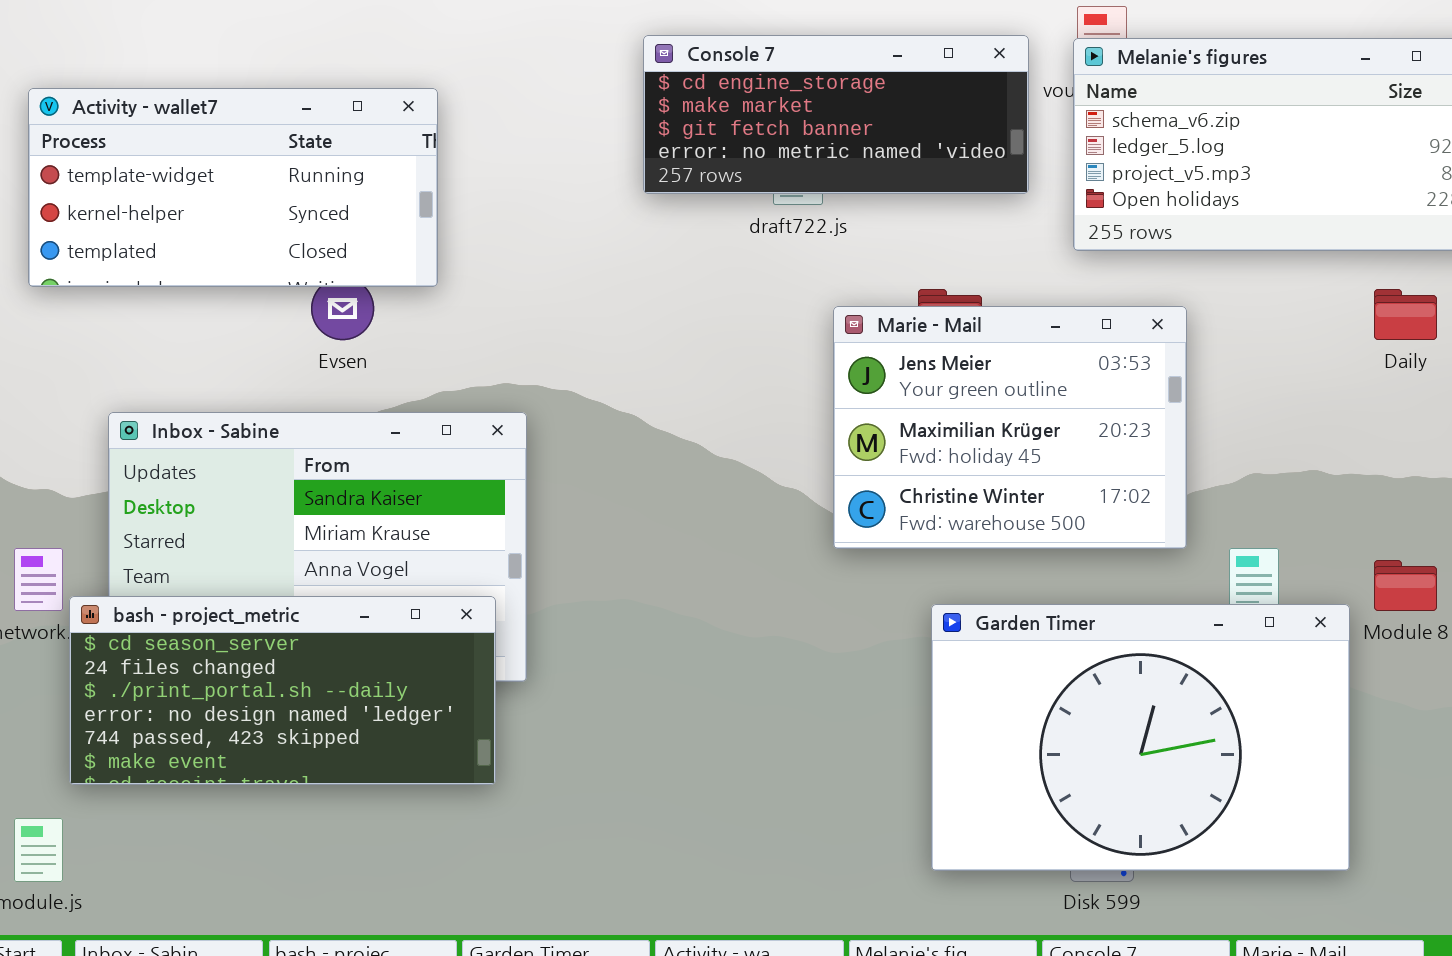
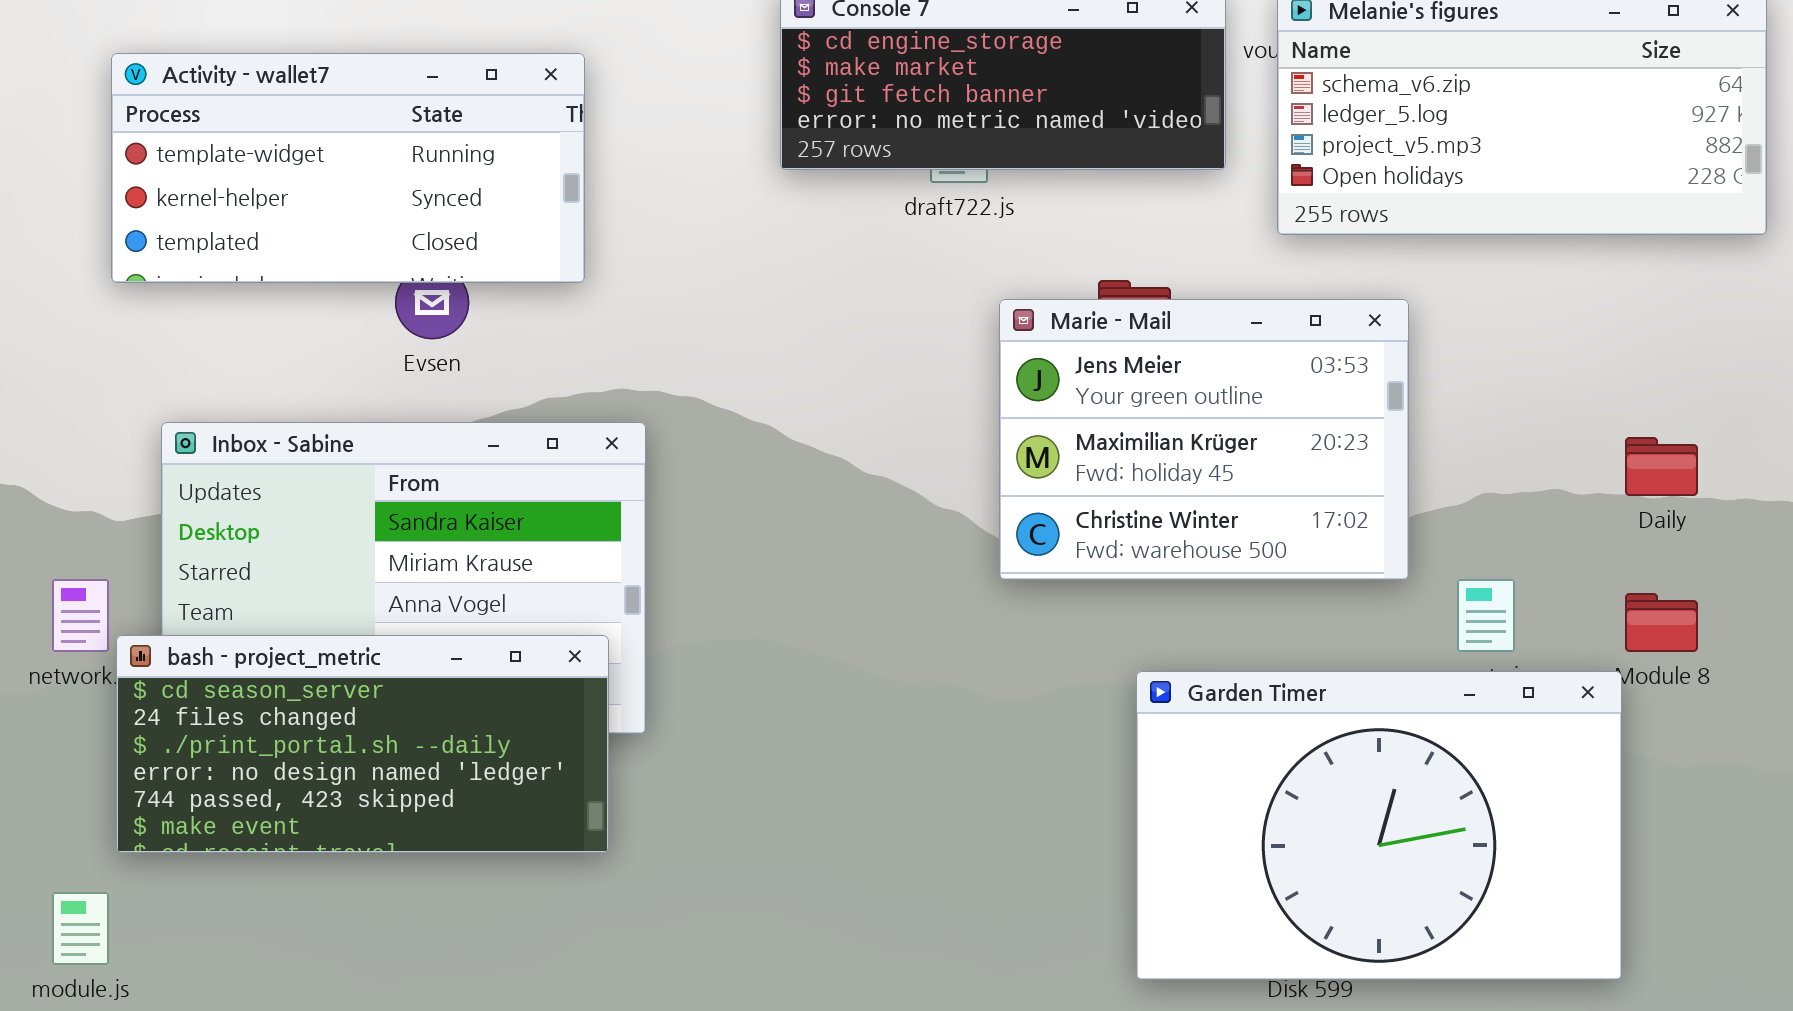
Activity - wallet7: [28,88,438,287] -> [111,53,585,283], moved
Daily: [1374,289,1437,340] -> [1625,437,1698,496], moved
Garden Timer: [931,604,1350,871] -> [1136,671,1622,980], moved

